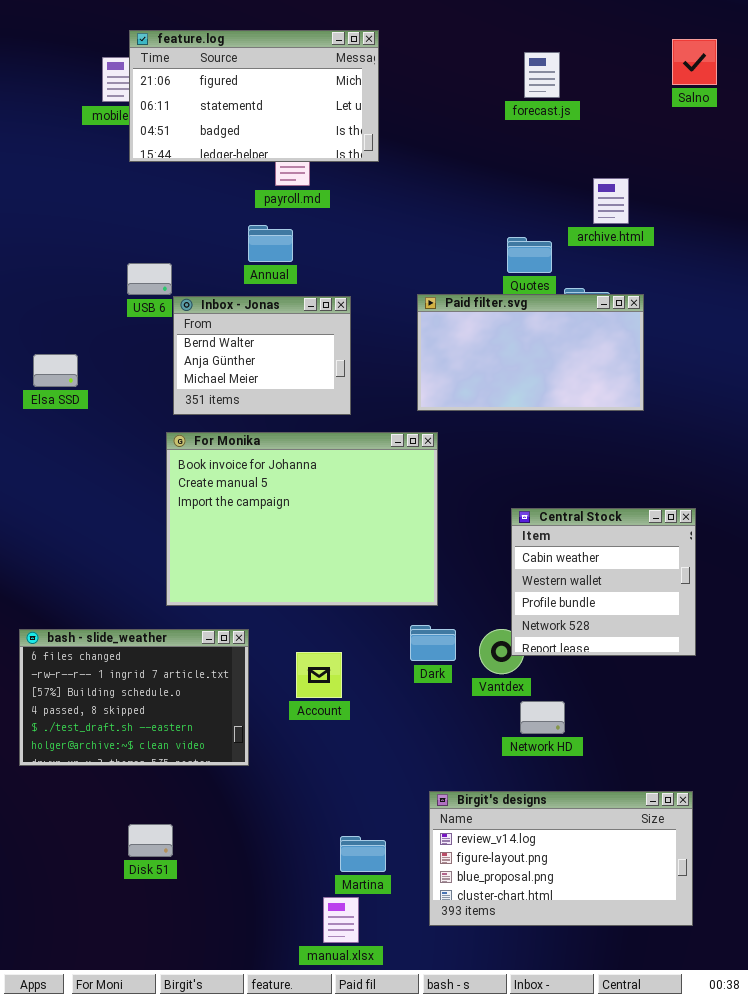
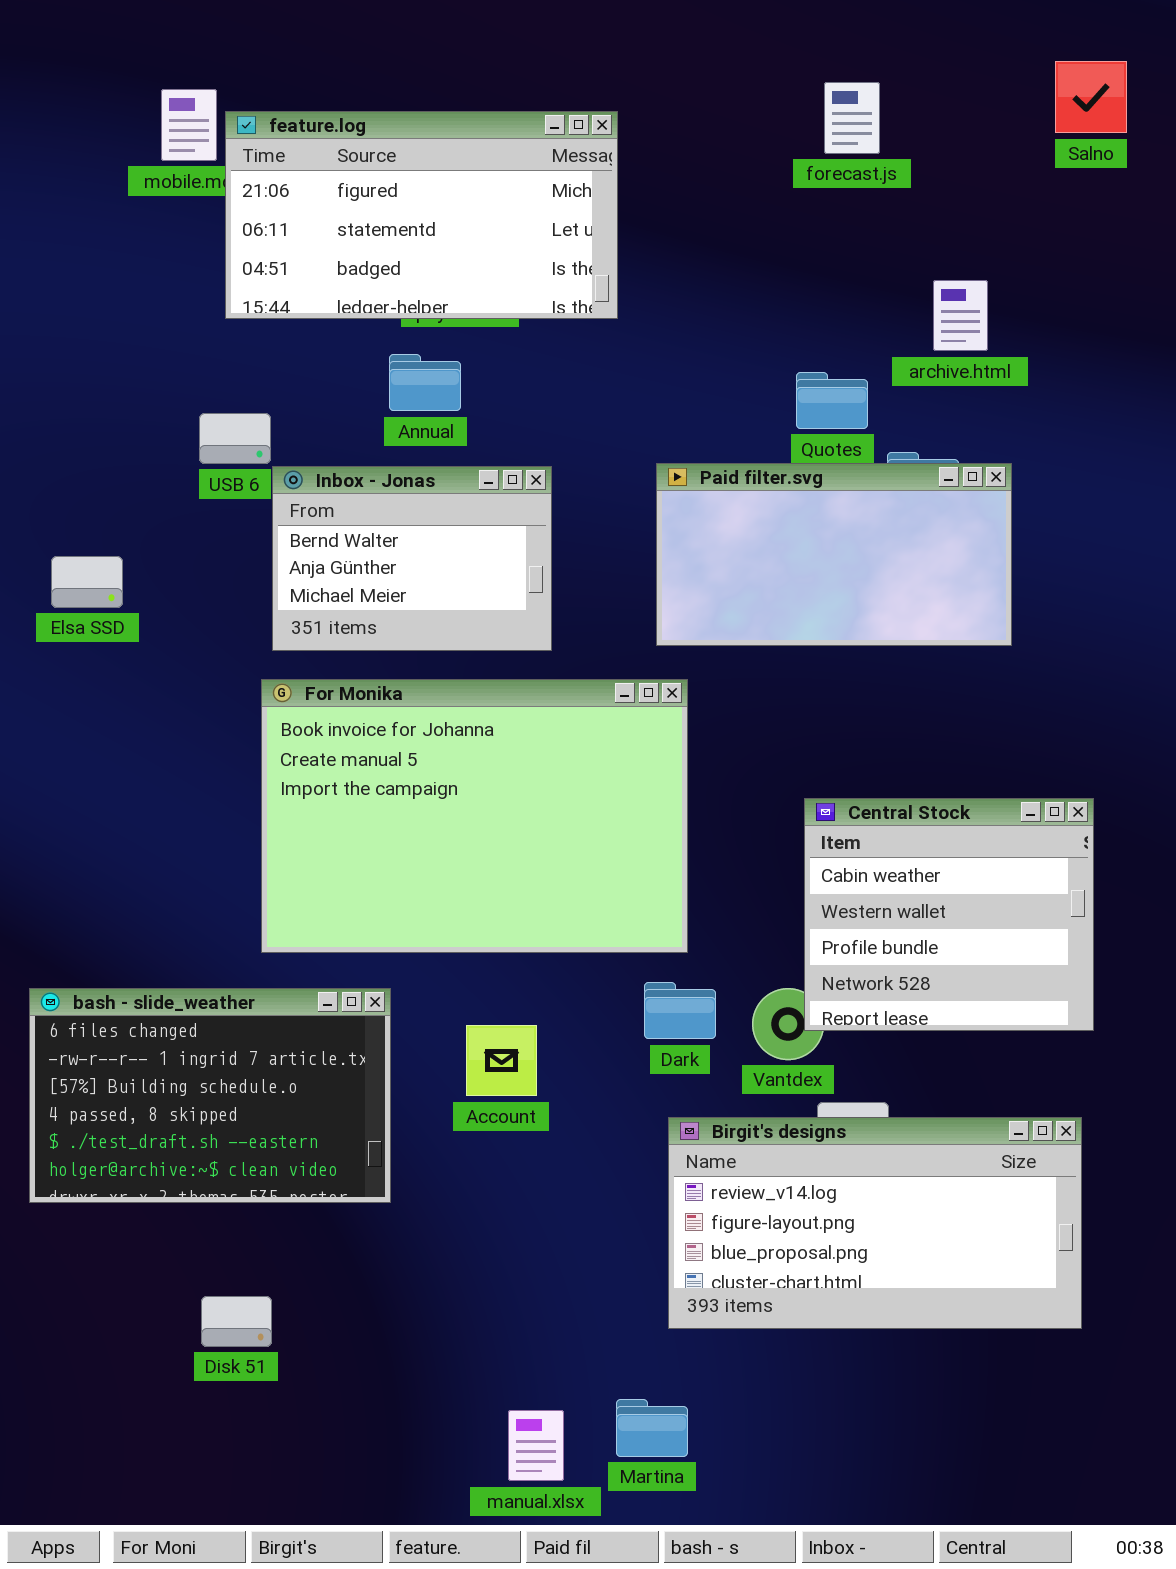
feature.log: [129,30,379,162] -> [225,111,618,319], moved
Birgit's designs: [429,791,693,926] -> [668,1117,1082,1329], moved
Martina: [340,836,386,872] -> [616,1399,688,1457], moved

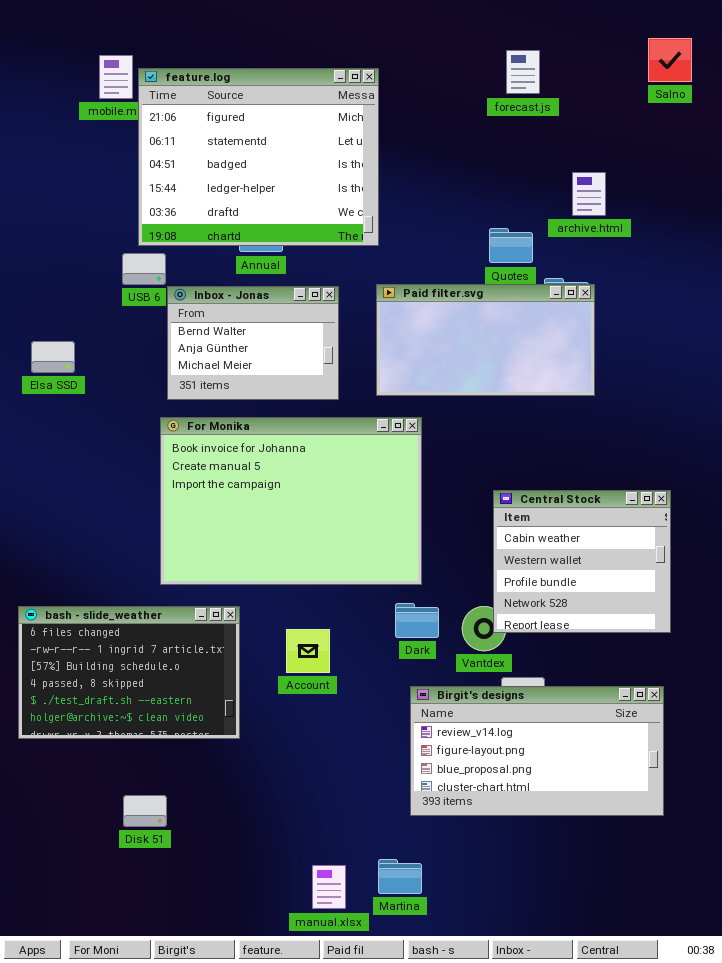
feature.log: [225,111,618,319] -> [138,68,379,246], resized
Paid filter.svg: [656,463,1012,646] -> [376,284,595,396], moved

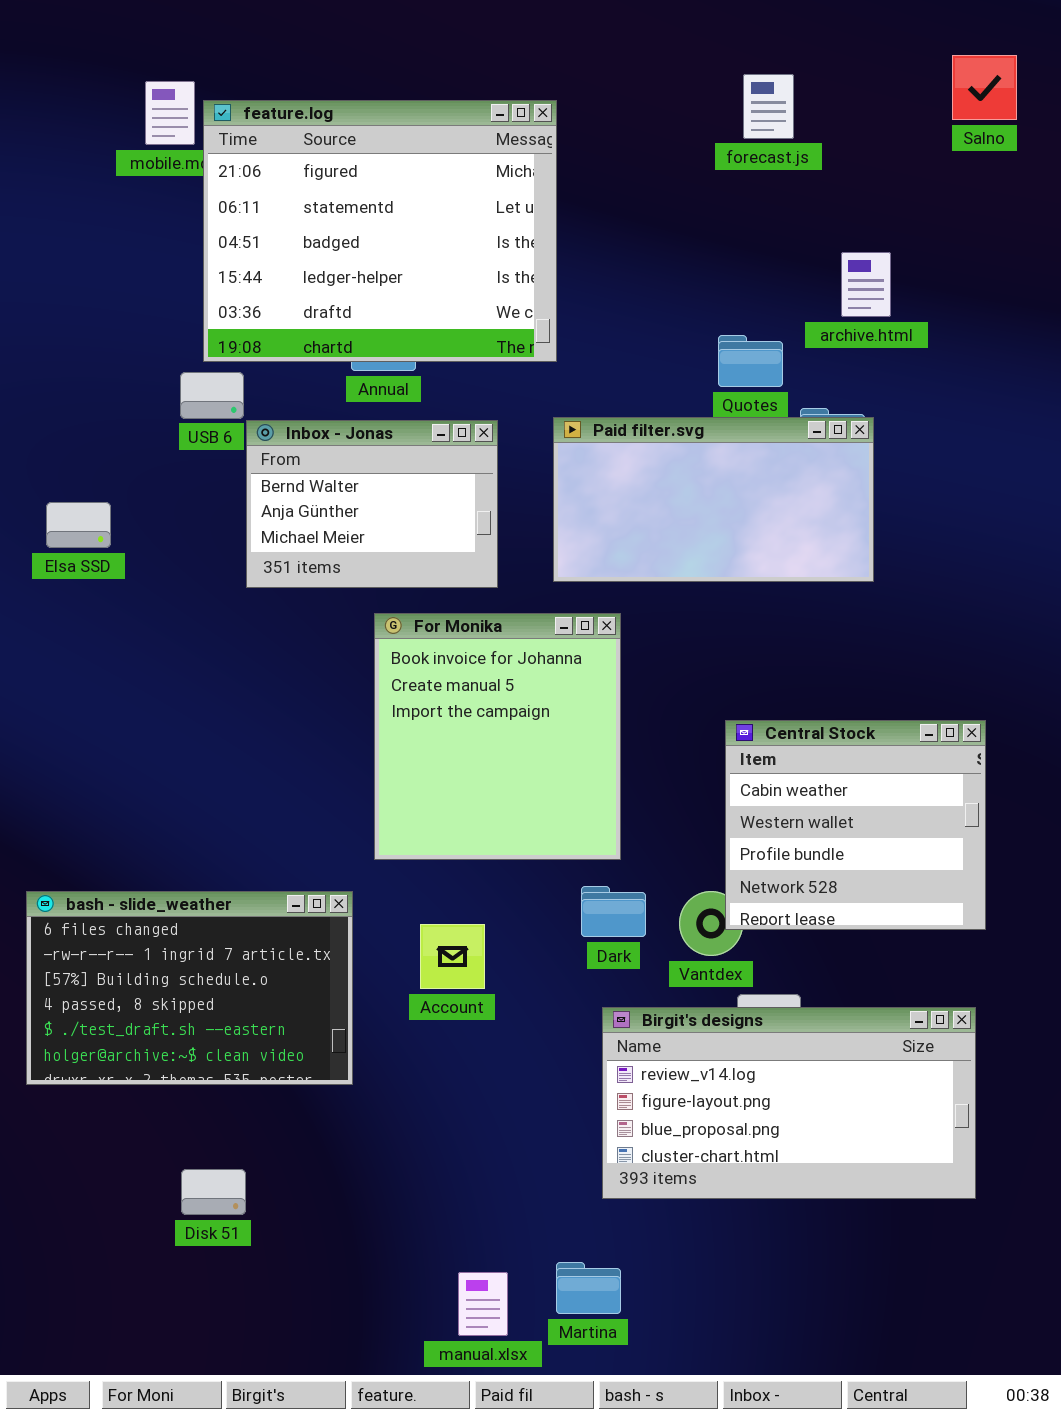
For Monika: [160,417,422,585] -> [374,613,621,860], resized

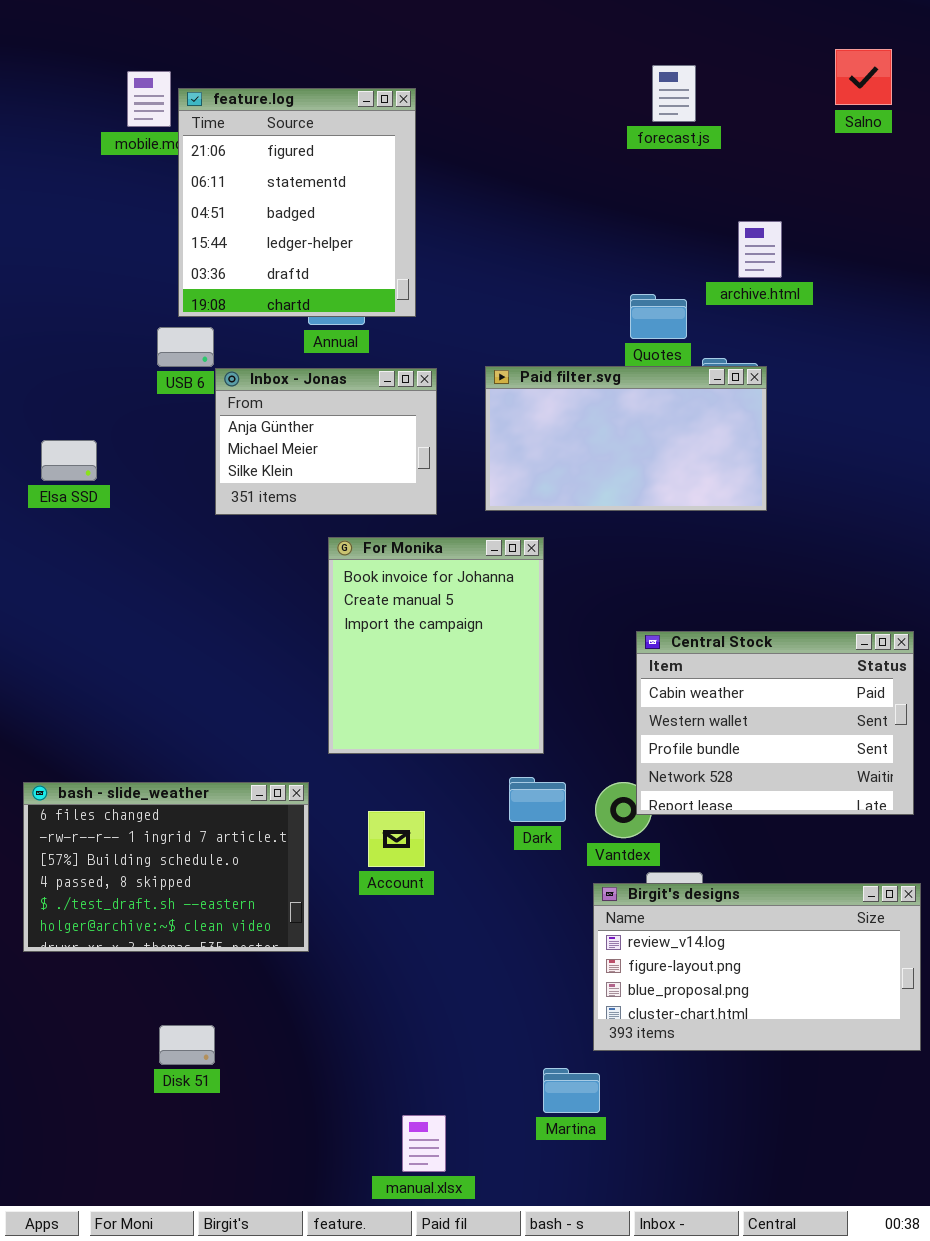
feature.log: [203,100,557,362] -> [178,88,416,317], resized
Inbox - Jonas: [246,420,498,588] -> [215,368,437,515], scrolled down 1 row
Central Stock: [725,720,986,930] -> [636,631,914,815], resized
Birgit's designs: [602,1007,976,1199] -> [593,883,921,1051], moved
Martina: [556,1262,621,1314] -> [543,1068,600,1113], moved

